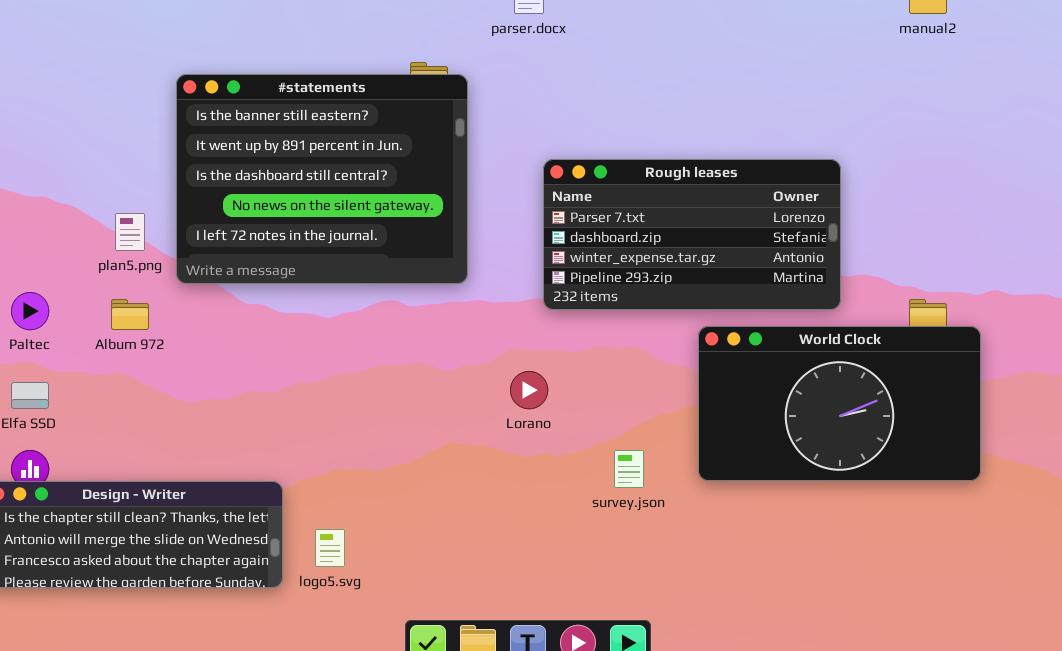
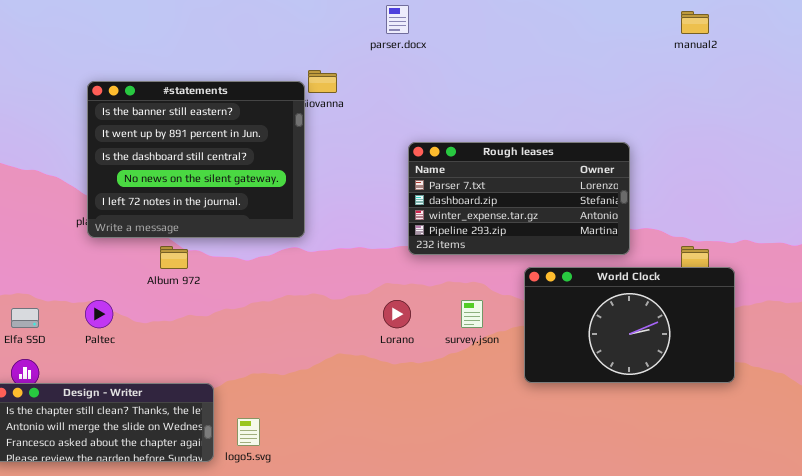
#statements: [176,74,468,284] -> [87,81,305,238], moved
Paltec: [11,292,49,330] -> [85,300,113,328], moved
Album 972: [111,299,149,330] -> [160,246,188,269], moved
survey.json: [614,450,644,488] -> [461,300,483,328], moved

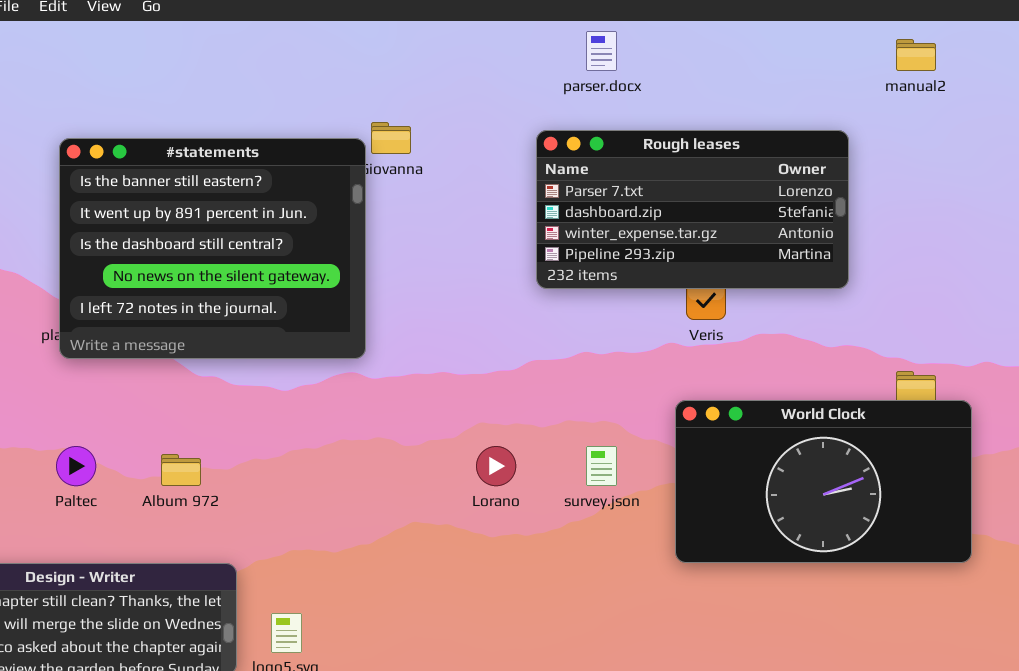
parser.docx: [386,5,409,34] -> [586,31,617,71], moved
Rough leases: [408,142,630,255] -> [536,130,849,289], moved
Album 972: [160,246,188,269] -> [161,454,201,486], moved

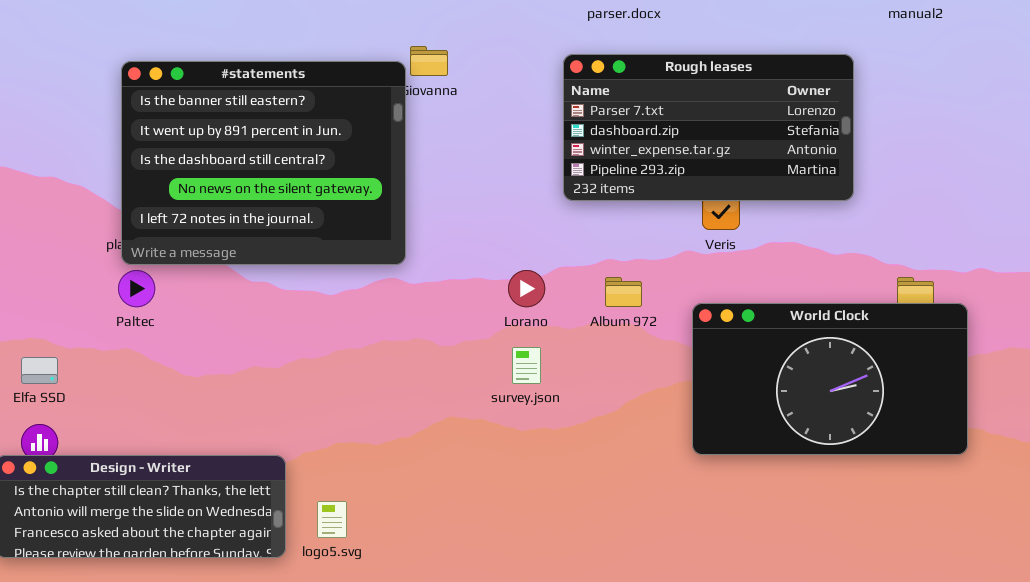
Paltec: [56,446,96,486] -> [118,270,155,307], moved
Lorano: [476,446,516,486] -> [508,270,545,307], moved
survey.json: [586,446,617,486] -> [512,347,541,384], moved
Album 972: [161,454,201,486] -> [605,277,642,307], moved

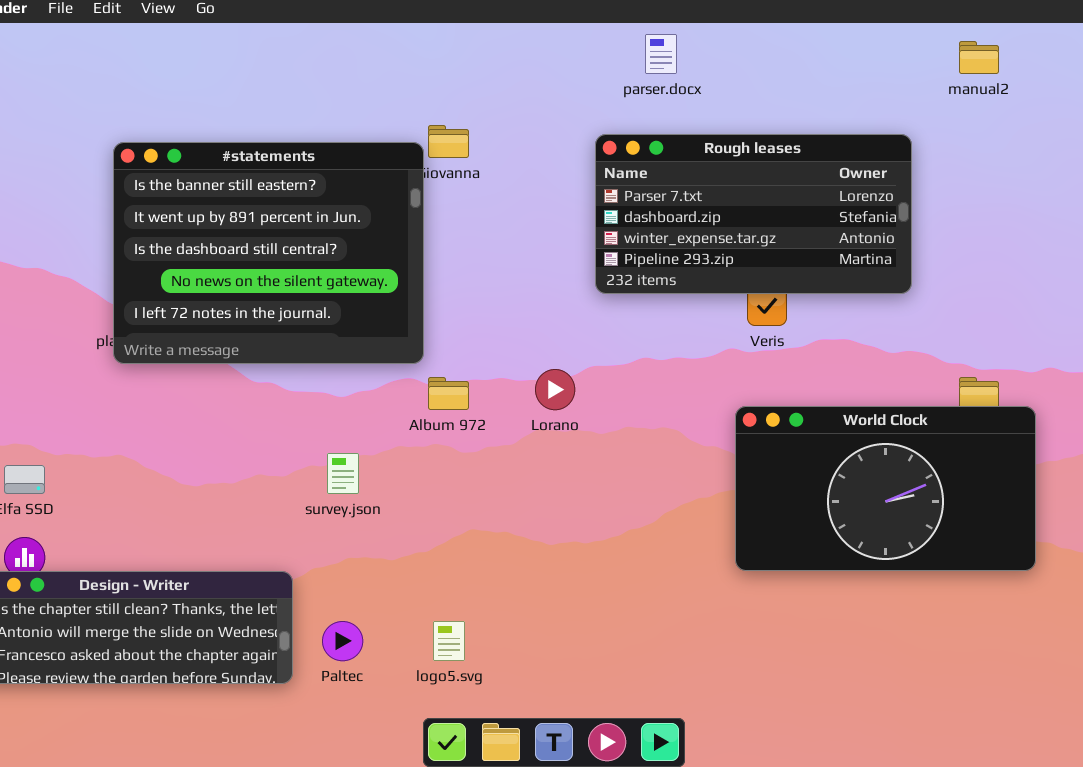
Paltec: [118,270,155,307] -> [322,621,363,661], moved
Album 972: [605,277,642,307] -> [428,377,469,410], moved
survey.json: [512,347,541,384] -> [327,453,359,494], moved
logo5.svg: [317,501,347,538] -> [433,621,465,661], moved

